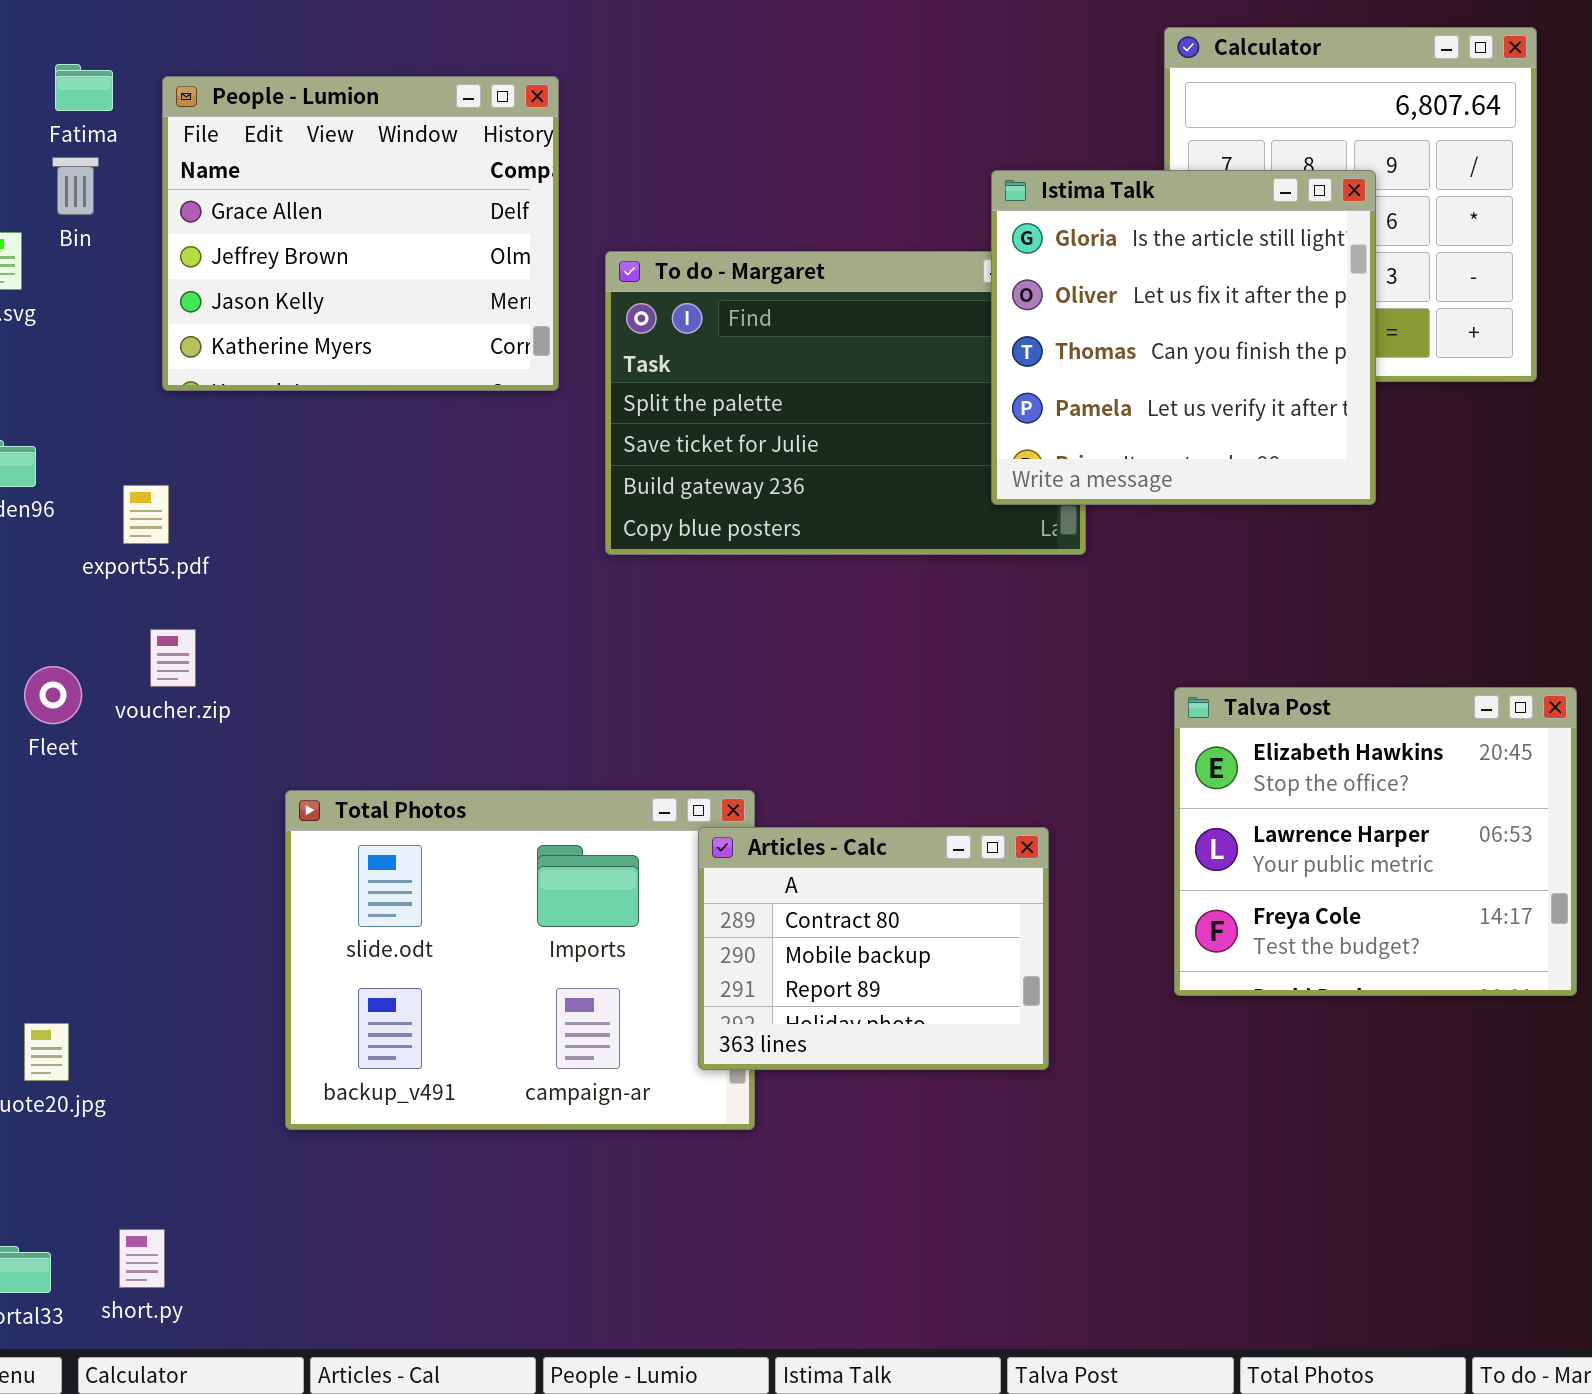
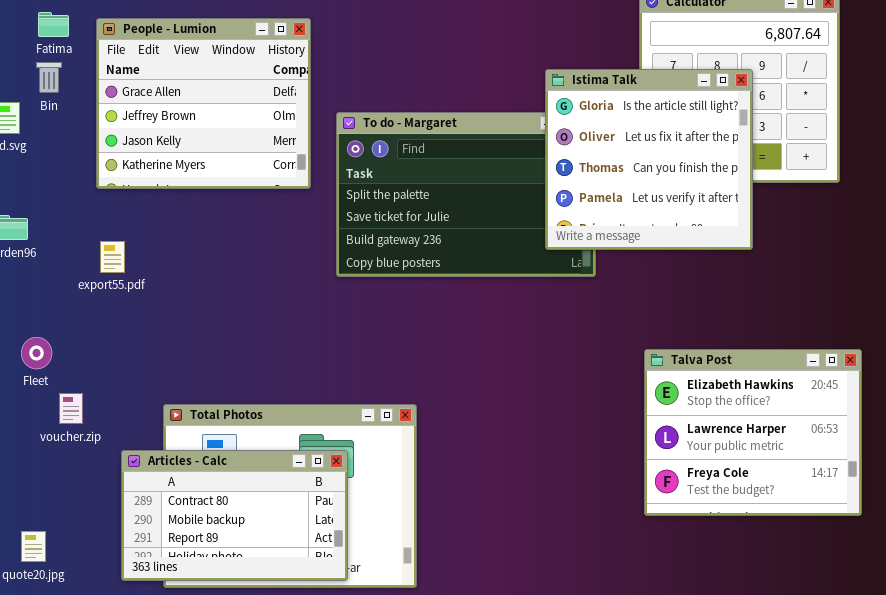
export55.pdf: [123,485,169,544] -> [100,241,125,273], moved
voucher.zip: [150,629,196,687] -> [59,393,83,424], moved
Articles - Calc: [698,827,1049,1070] -> [121,450,348,581], moved, resized

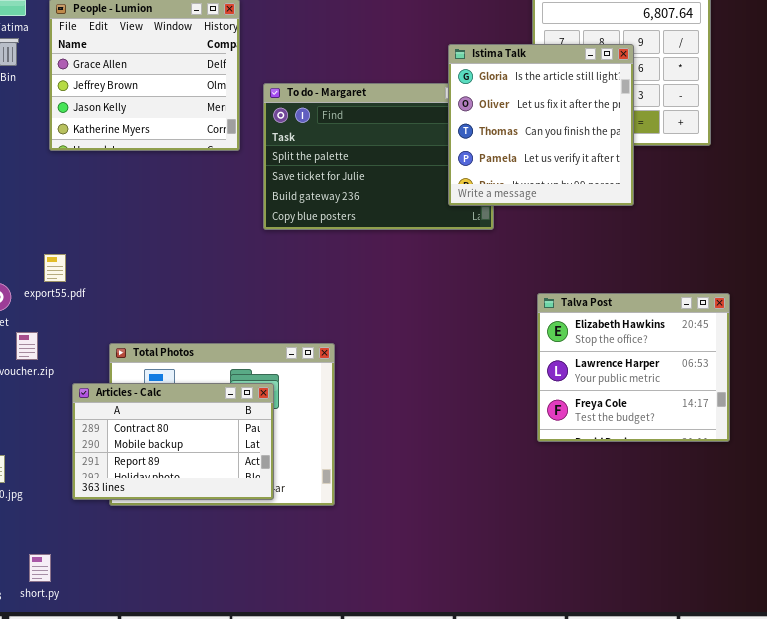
export55.pdf: [100,241,125,273] -> [44,254,66,282], moved

